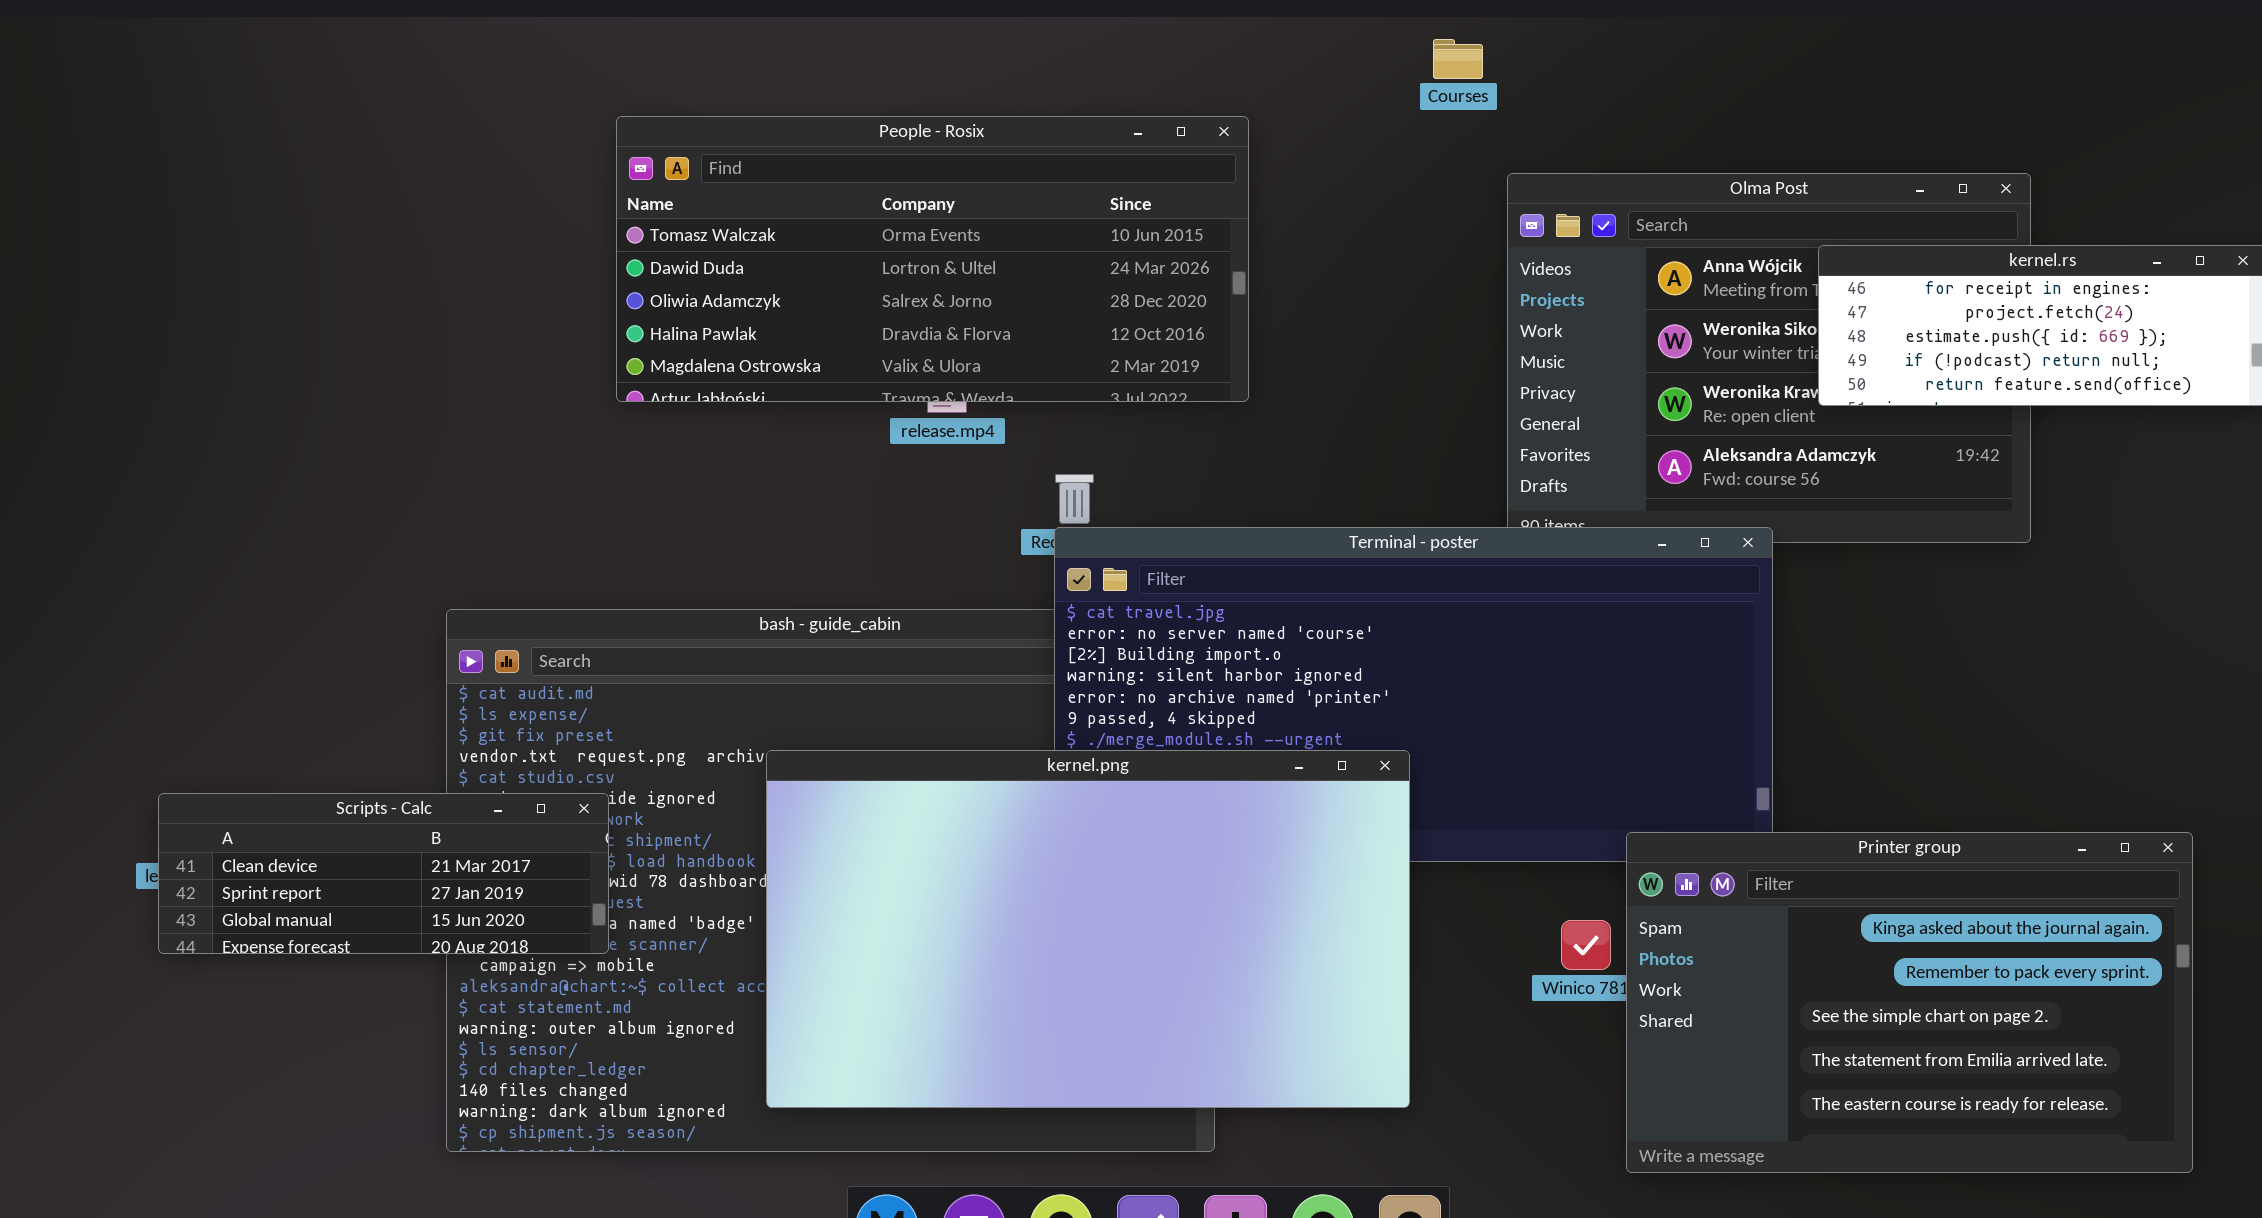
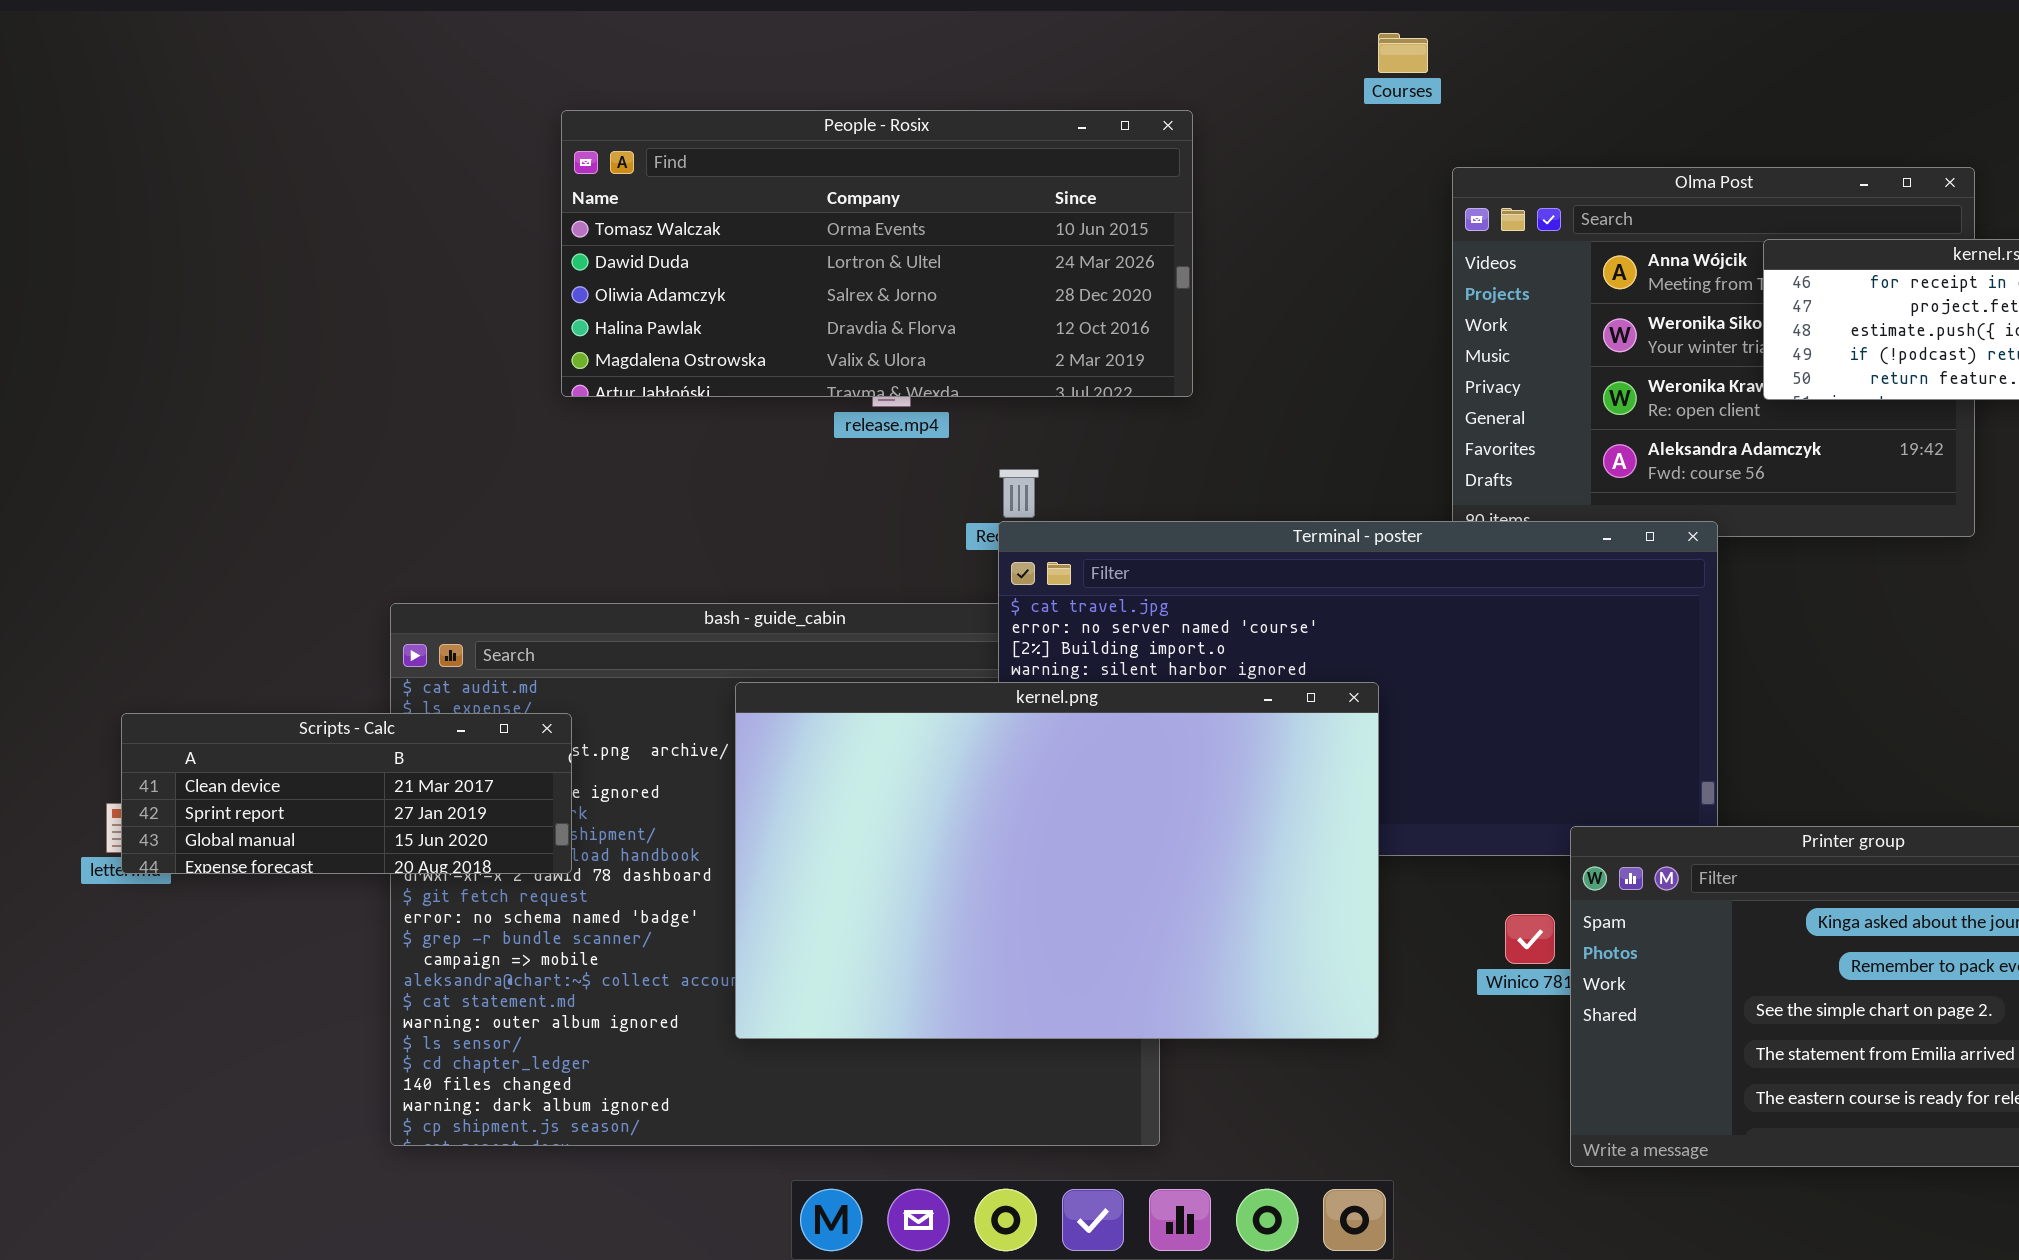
kernel.png: [766,750,1410,1108] -> [735,682,1379,1039], moved
Scripts - Calc: [158,793,609,954] -> [121,713,572,874], moved

